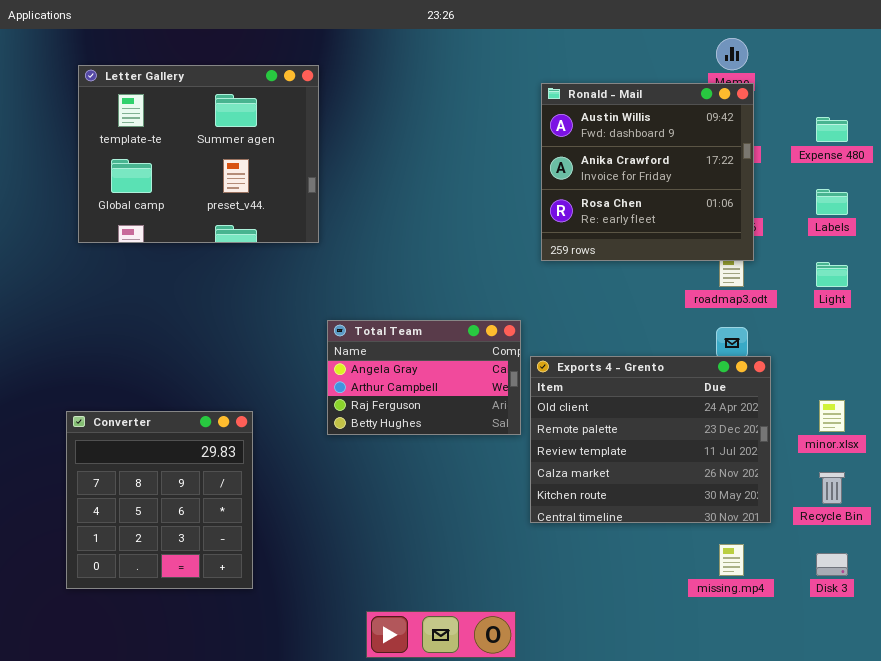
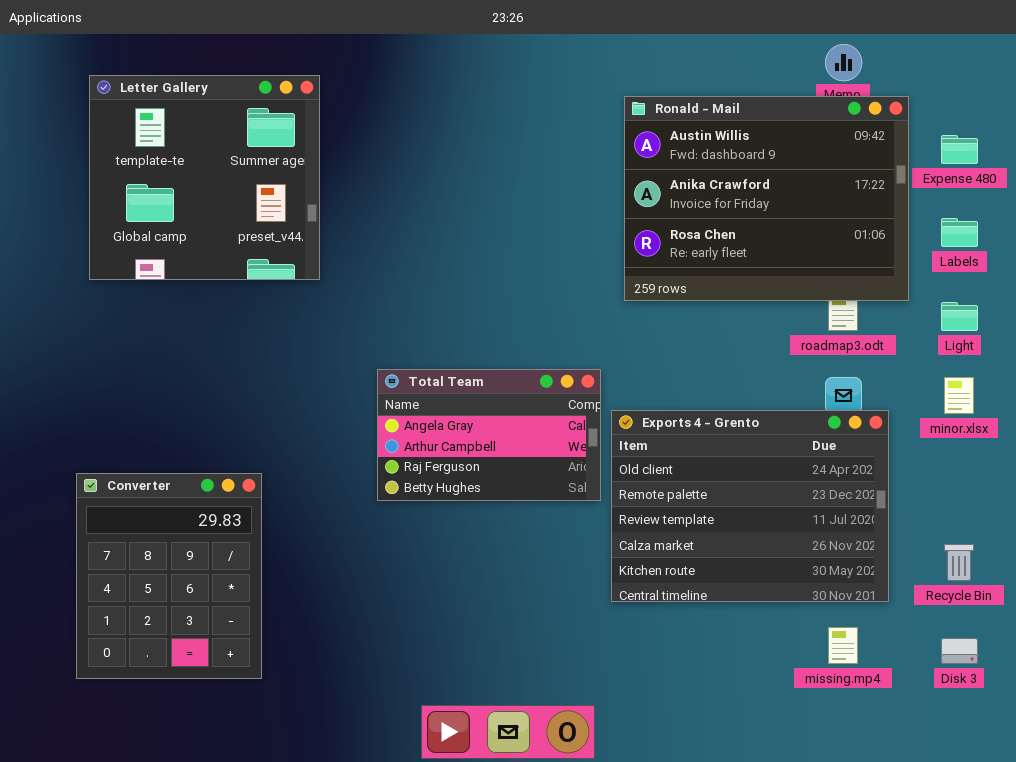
Letter Gallery: [78,65,319,243] -> [89,75,320,280], resized
Ronald - Mail: [541,83,754,261] -> [624,96,909,301], resized
minor.xlsx: [819,400,845,432] -> [944,377,974,414], moved
Converter: [66,411,253,589] -> [76,473,262,679], resized

